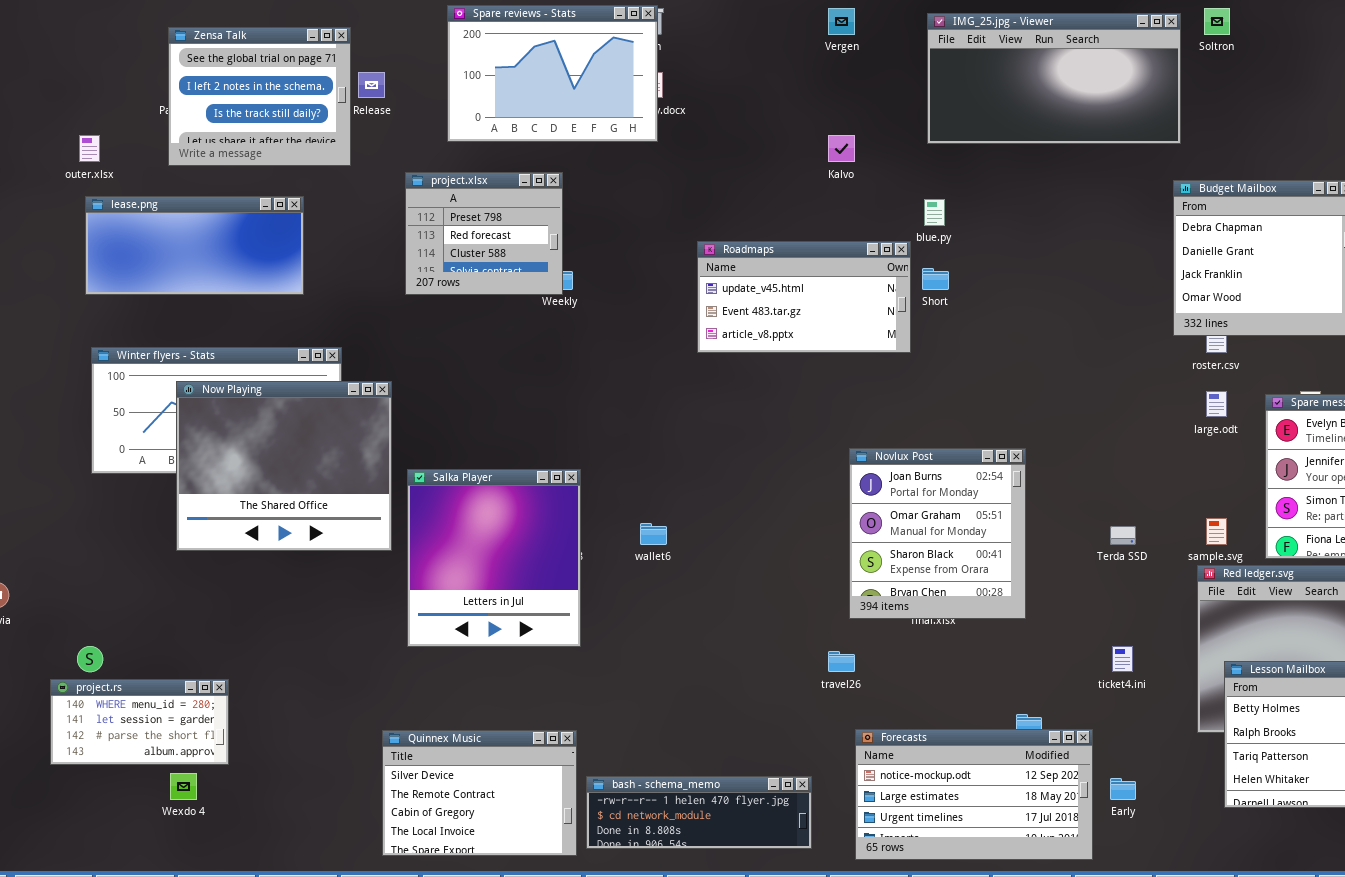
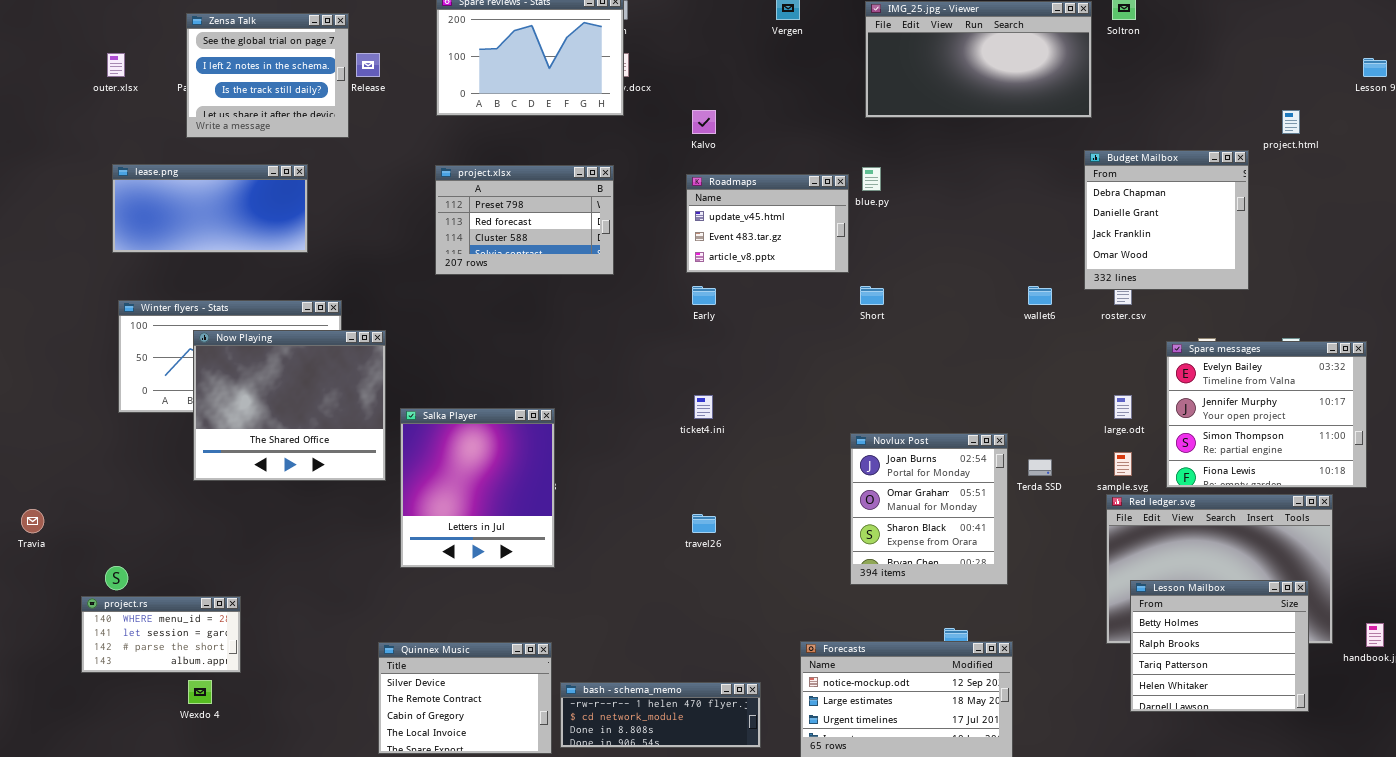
outer.xlsx: [79,135,100,162] -> [107,53,125,77], moved
Kalvo: [828,135,855,162] -> [692,110,716,134], moved
project.xlsx: [405,172,563,295] -> [435,165,614,275], moved, resized
Roadmaps: [697,241,911,353] -> [686,174,849,273], moved, resized
Short: [922,268,949,290] -> [860,286,884,305], moved
large.odt: [1206,391,1227,417] -> [1114,395,1132,419], moved
Novlux Post: [849,448,1026,619] -> [850,433,1008,585], moved
wallet6: [640,523,667,545] -> [1028,286,1052,305], moved
ticket4.ini: [1112,646,1133,672] -> [694,395,713,419], moved
travel26: [828,651,855,672] -> [692,514,716,533], moved
Early: [1110,778,1136,800] -> [692,286,716,305], moved

